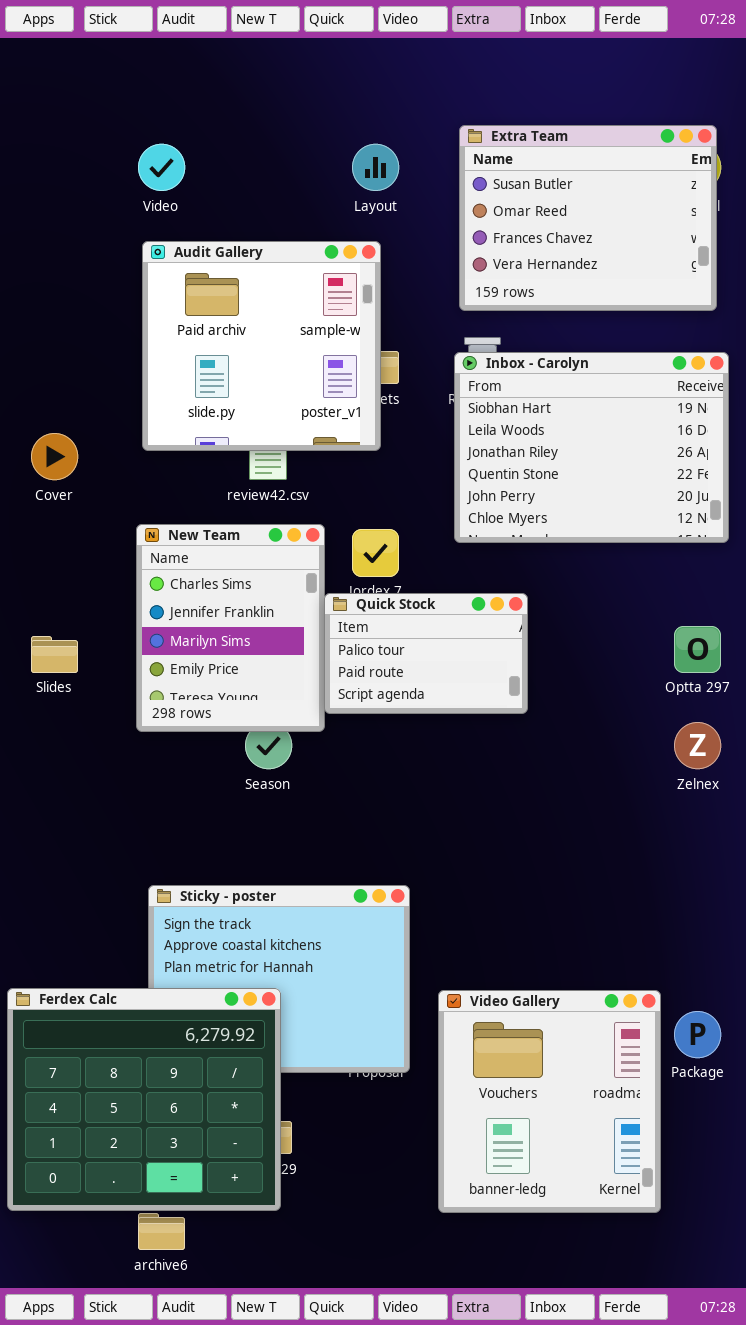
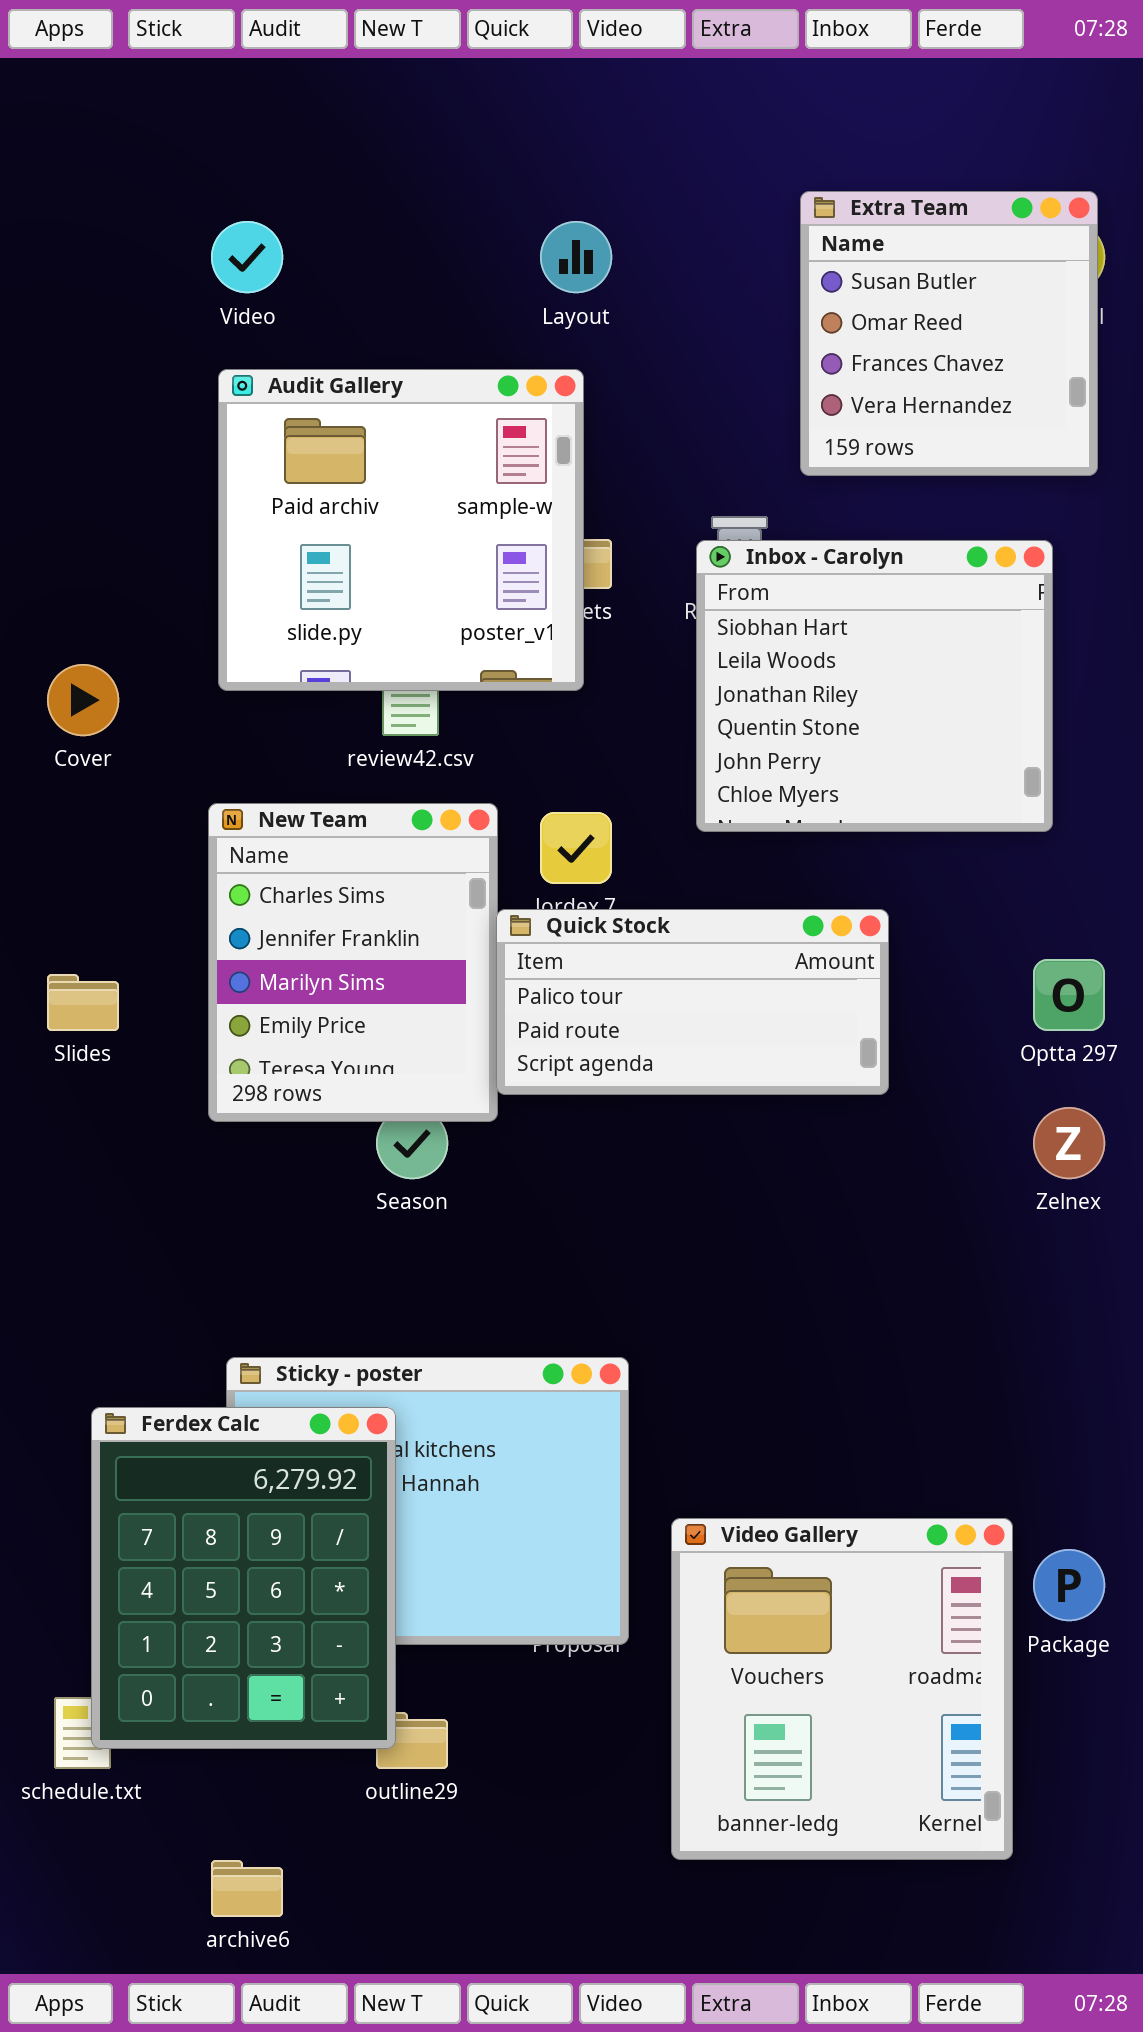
Extra Team: [459,125,717,311] -> [800,191,1098,476], resized
Inbox - Carolyn: [454,352,729,543] -> [696,540,1053,832], resized
Quick Stock: [324,593,528,714] -> [496,909,889,1095], resized
Ferdex Calc: [7,988,281,1211] -> [91,1407,396,1749], moved, resized

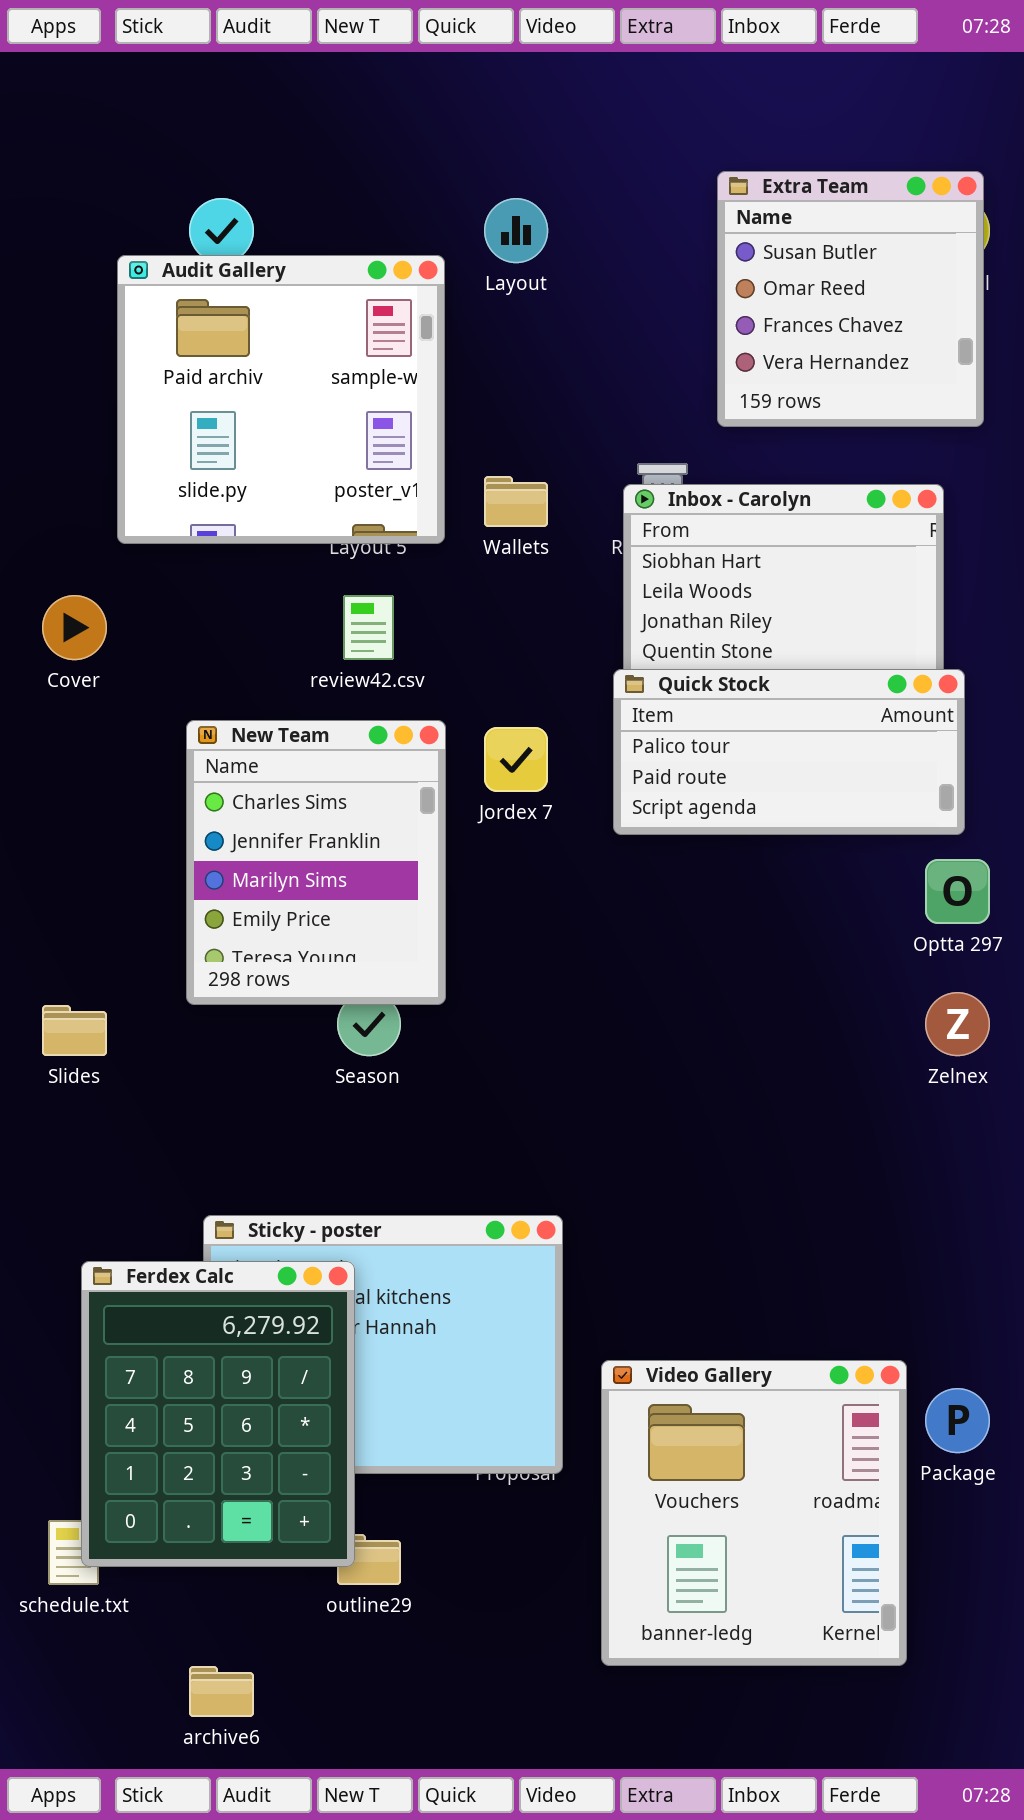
Audit Gallery: [218,369,584,691] -> [117,255,445,544], moved
Quick Stock: [496,909,889,1095] -> [613,669,965,835], moved
Slides: [47,974,119,1031] -> [42,1005,107,1056], moved

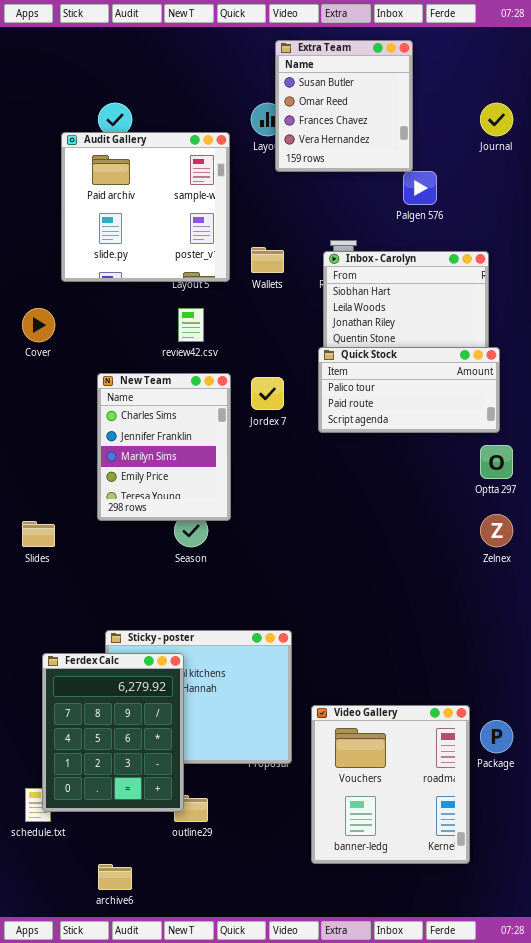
Extra Team: [717,171,984,427] -> [275,40,413,172], moved

